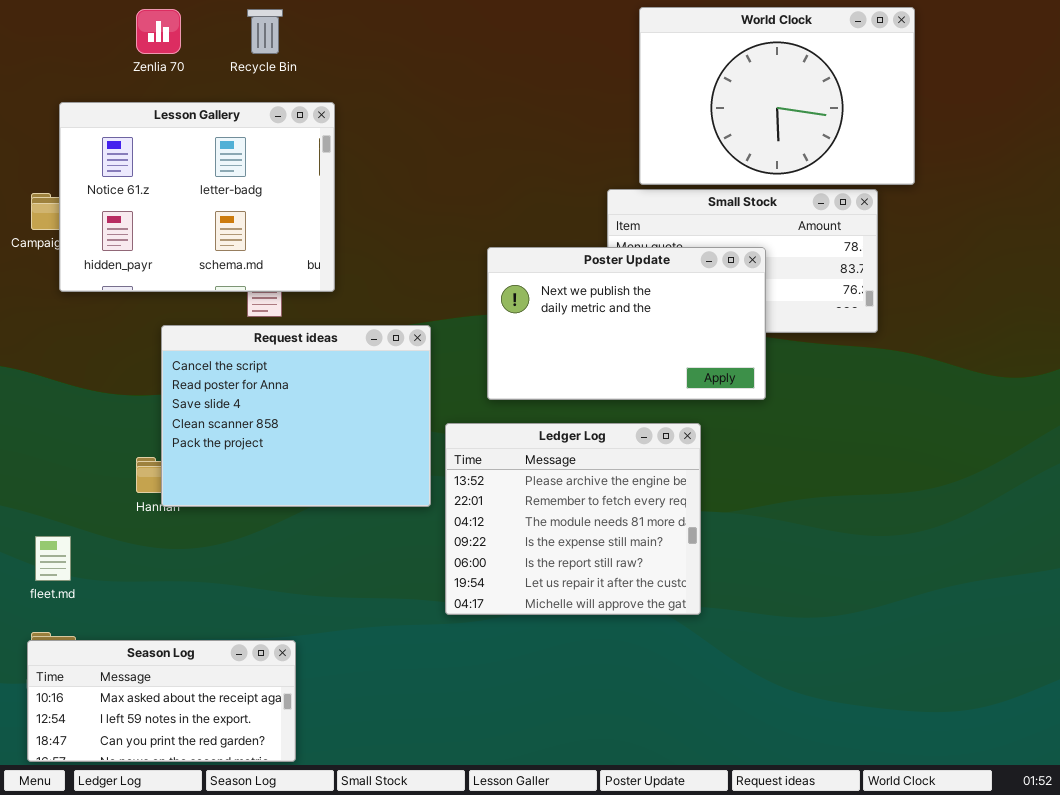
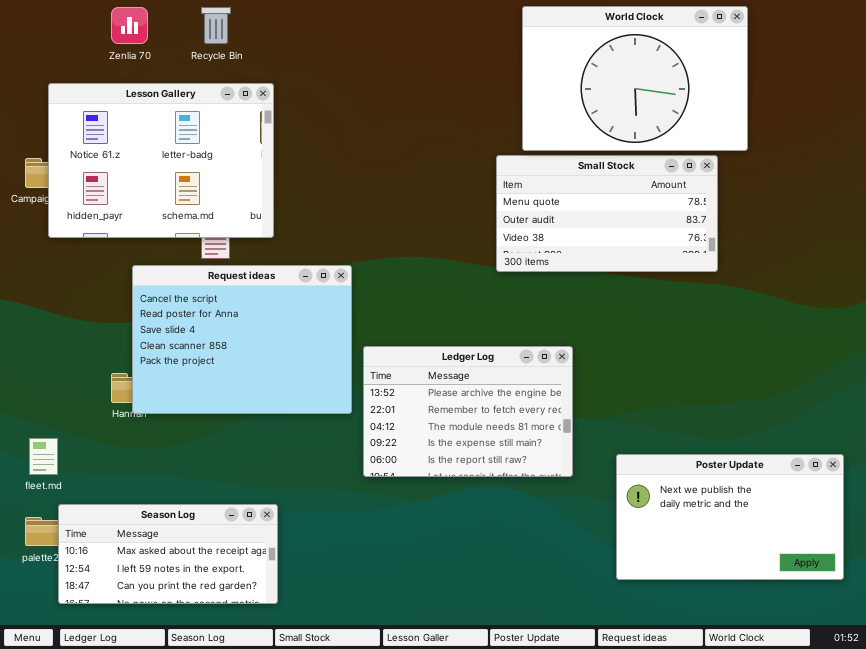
Poster Update: [487,247,766,400] -> [616,454,844,580], moved
Ledger Log: [445,423,701,615] -> [363,346,573,477], resized
Season Log: [27,640,296,762] -> [58,504,278,604], moved

